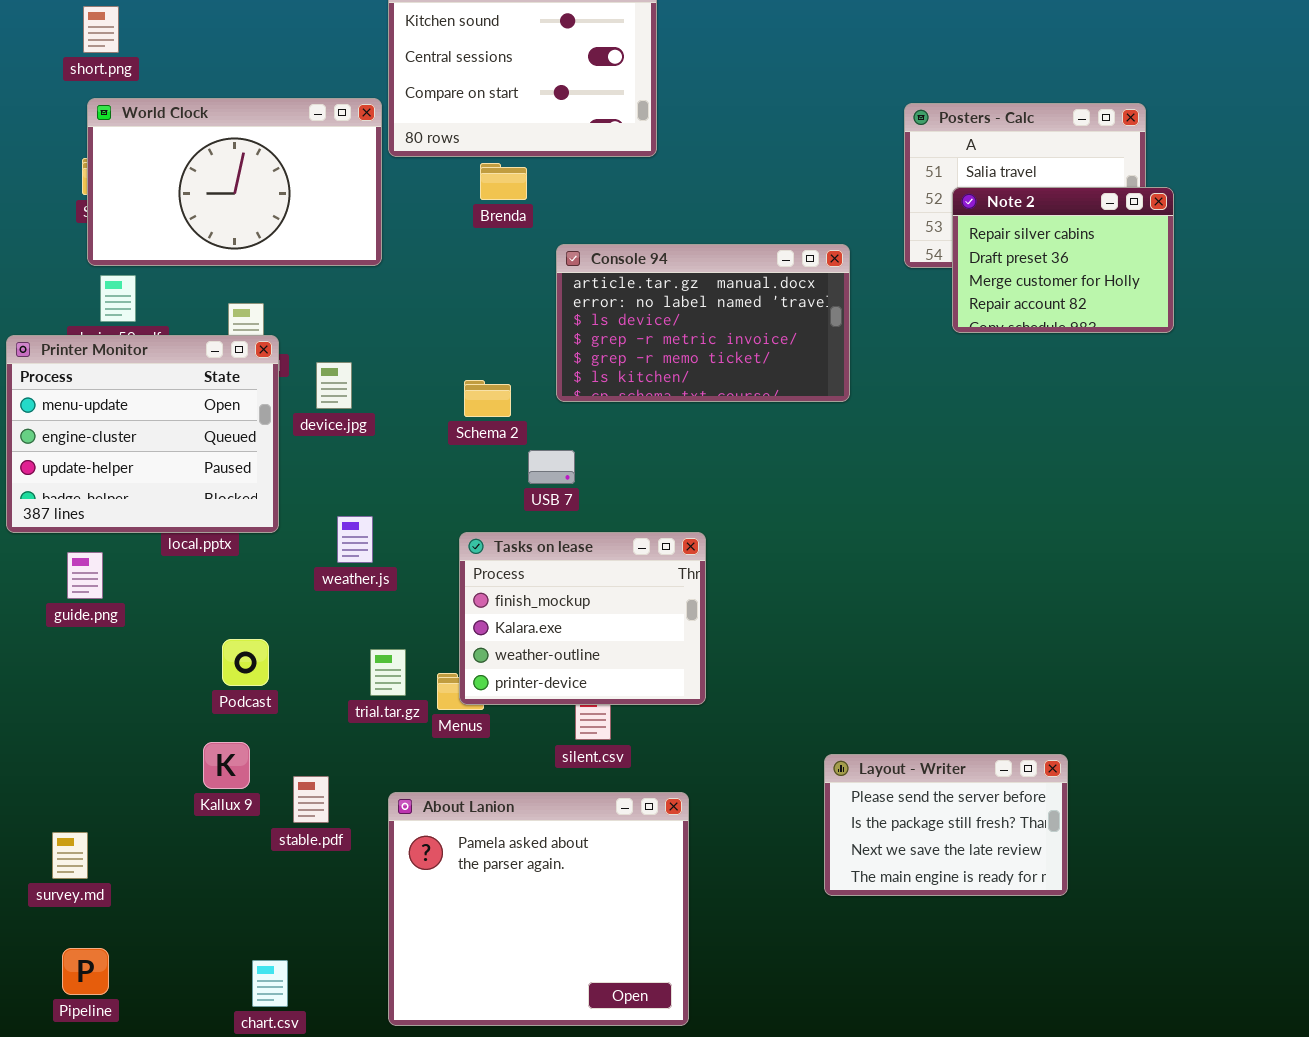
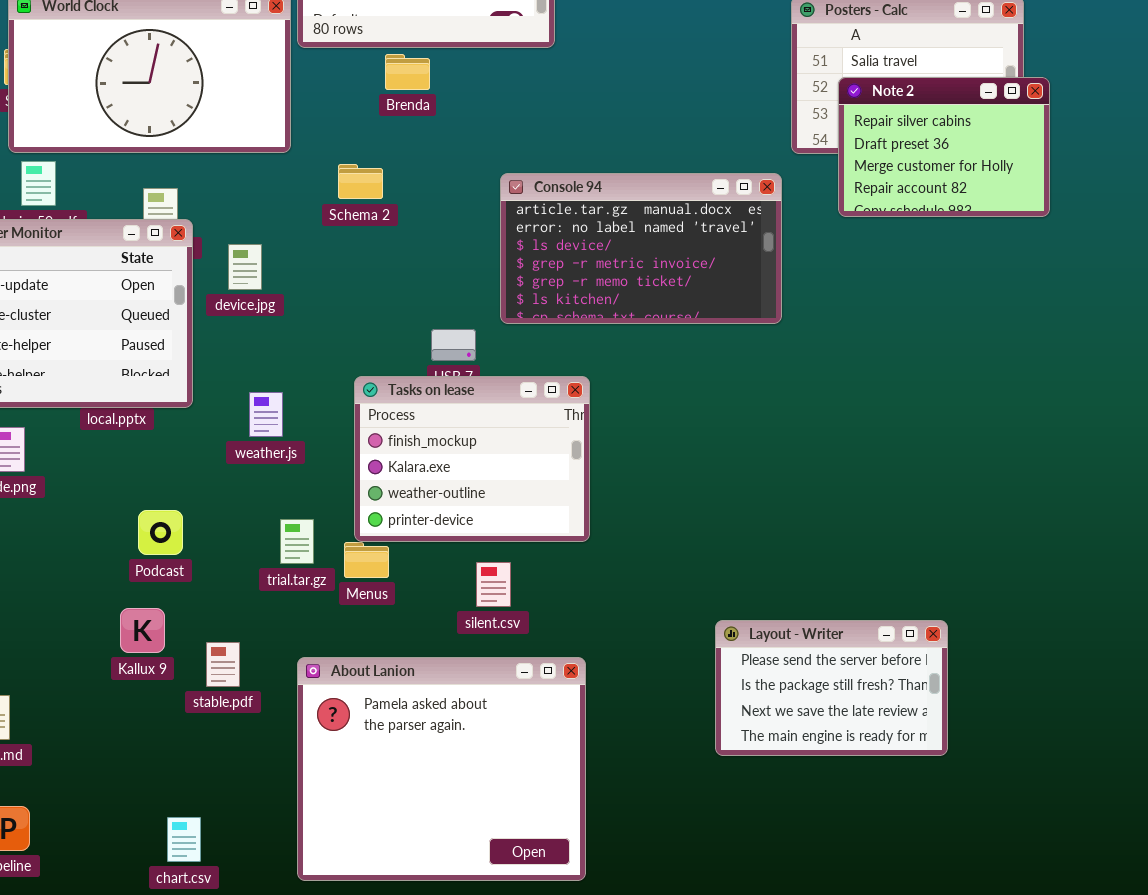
Console 94: [556,244,850,402] -> [500,173,782,324], moved
Schema 2: [464,380,511,417] -> [338,164,383,199], moved
Tasks on lease: [459,532,706,705] -> [354,376,590,542], moved

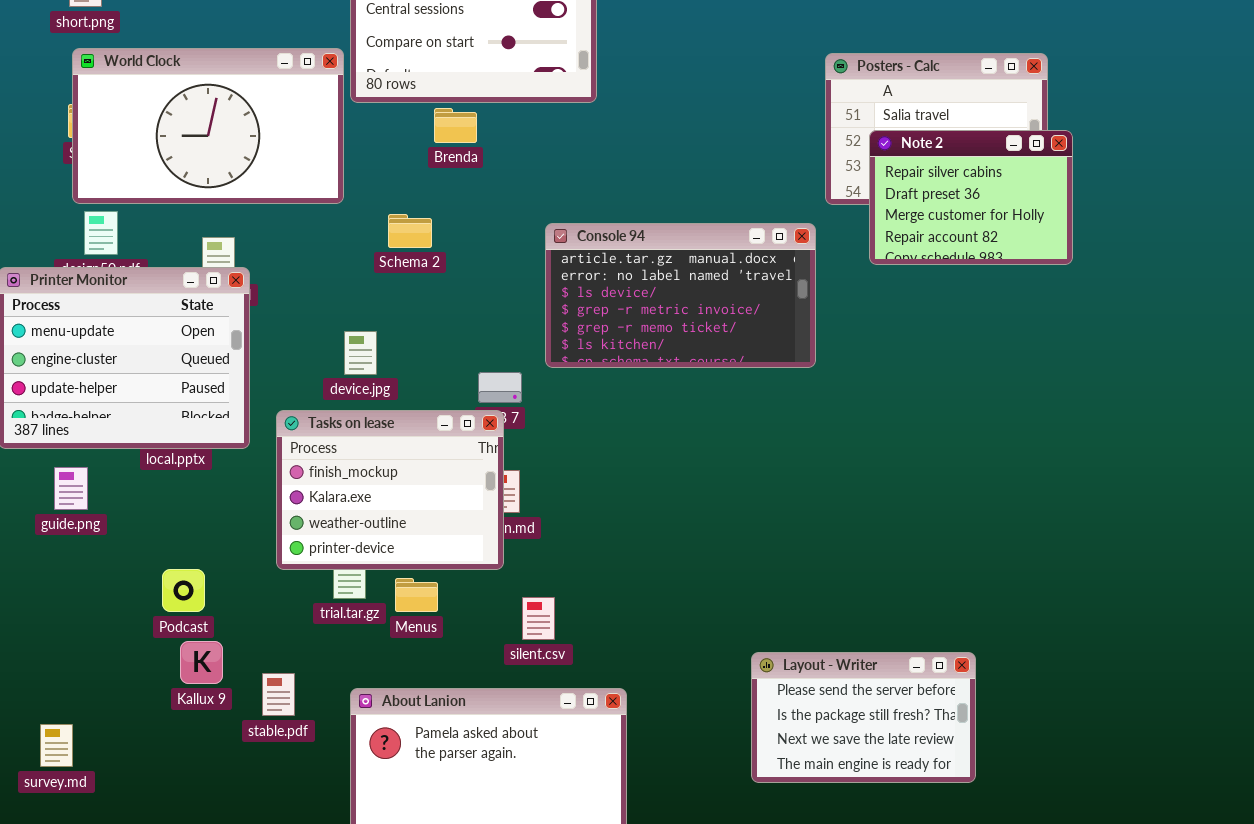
device.jpg: [228,244,262,290] -> [344,331,377,375], moved
Tasks on lease: [354,376,590,542] -> [276,410,504,570], moved
Podcast: [138,510,183,555] -> [162,569,205,612], moved

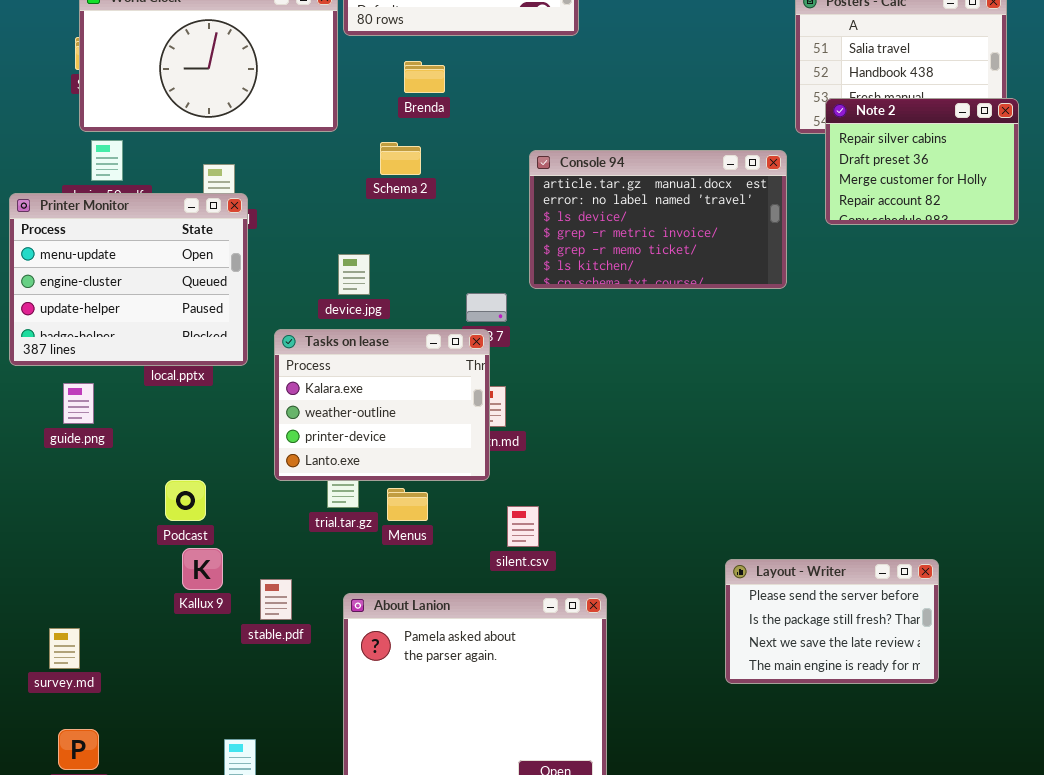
Brenda: [434,108,477,143] -> [404,61,445,93], moved
Note 2: [869,130,1073,265] -> [825,98,1019,225], moved
Tasks on lease: [276,410,504,570] -> [274,329,490,481], scrolled down 1 row

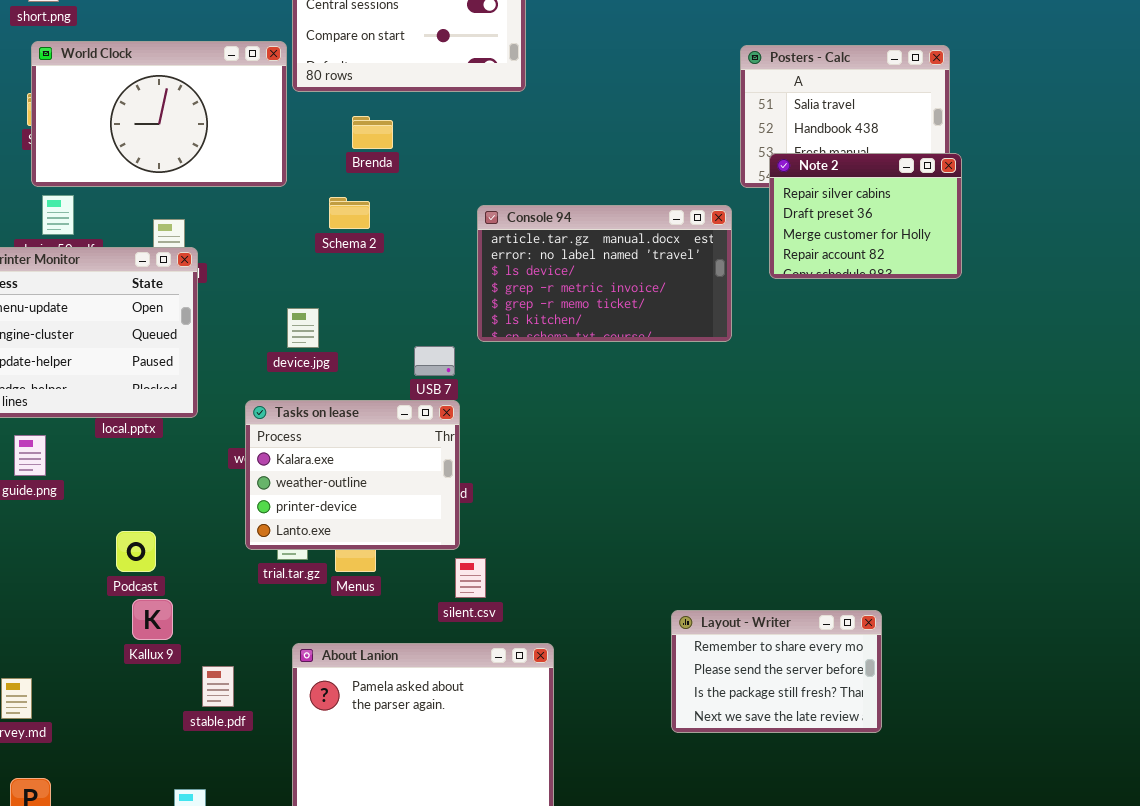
Tasks on lease: [274,329,490,481] -> [245,400,460,550], moved
Layout - Writer: [725,559,939,684] -> [671,610,882,733], scrolled up 1 row
stable.pdf: [260,579,292,620] -> [202,666,234,707], moved

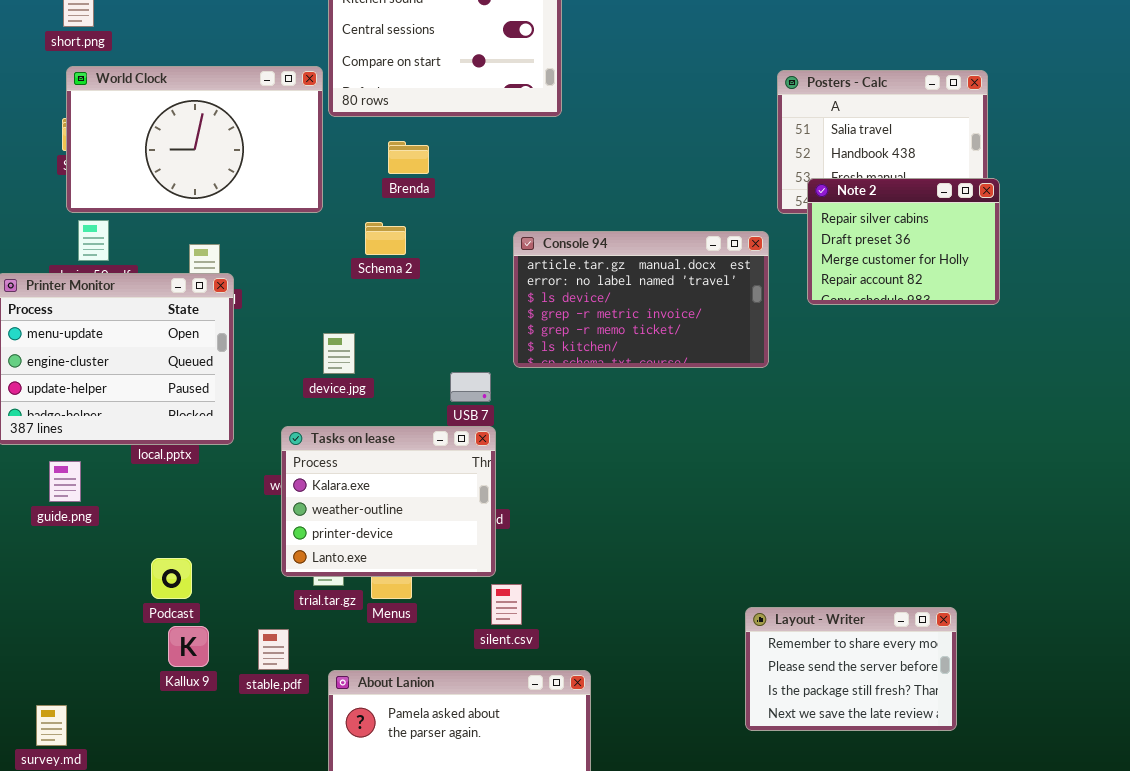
Layout - Writer: [671,610,882,733] -> [745,607,957,731], moved
stable.pdf: [202,666,234,707] -> [258,629,289,670], moved

